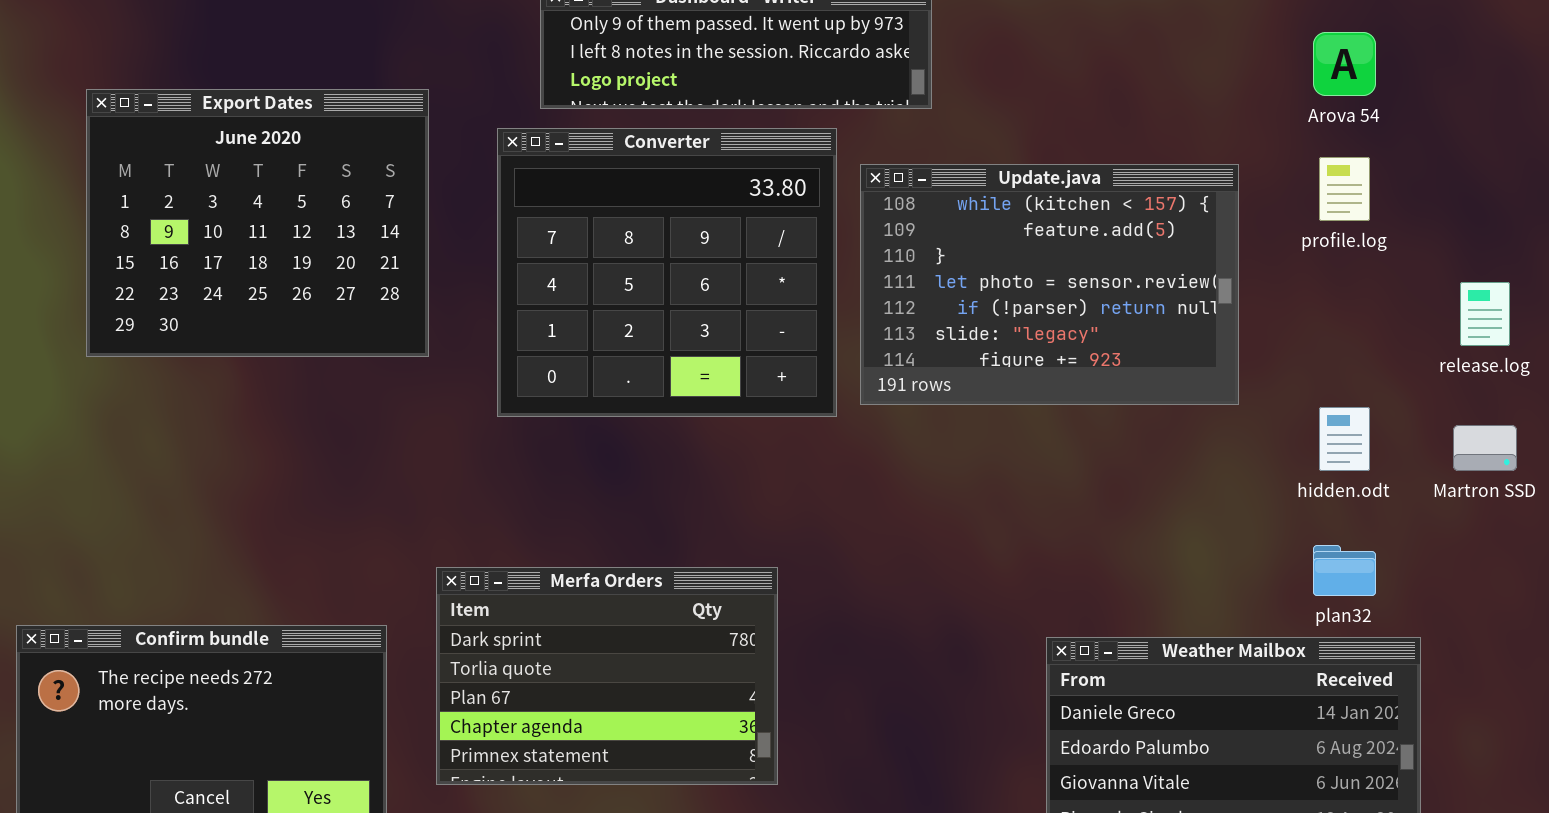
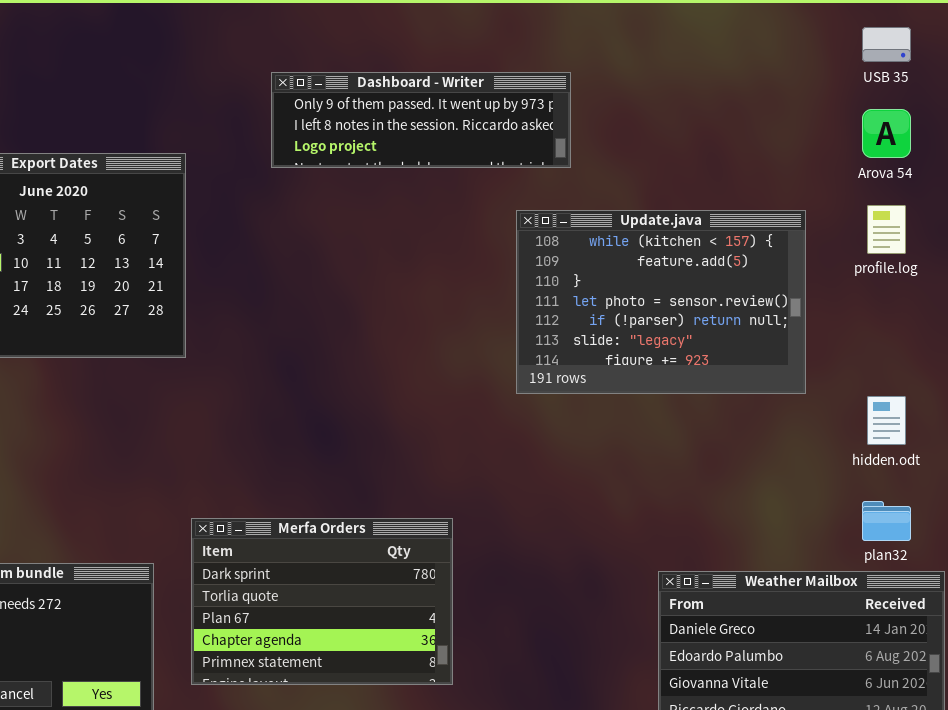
Converter: [497,128,837,417] -> none, closed

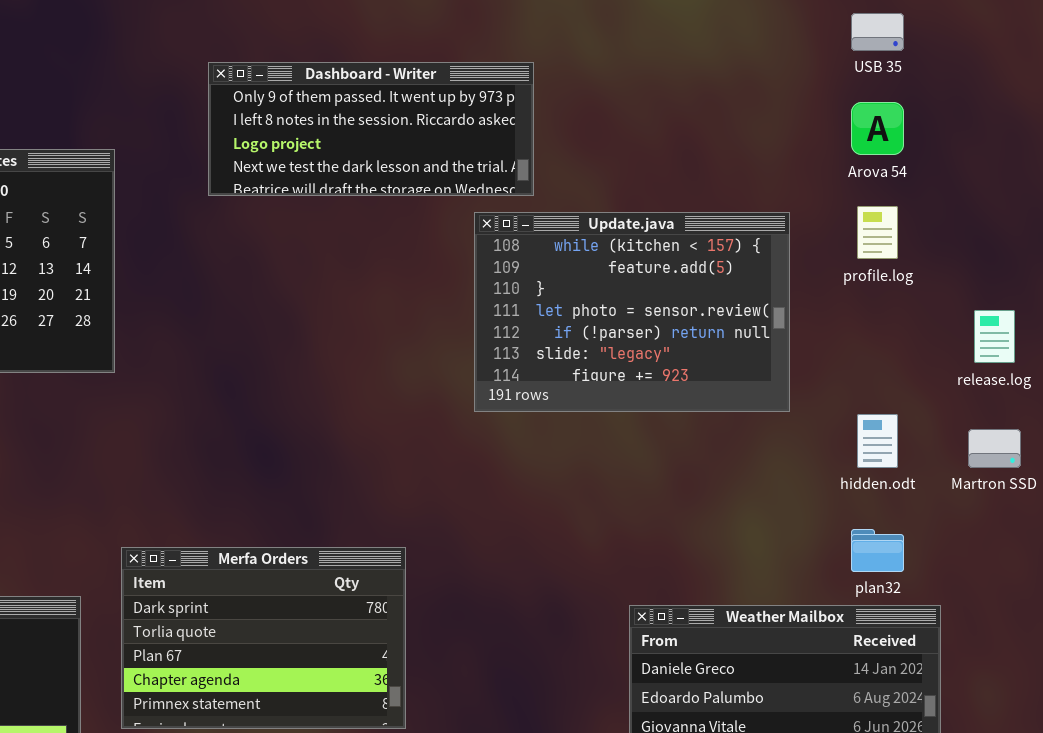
Dashboard - Writer: [271,72,571,168] -> [208,62,534,196], resized

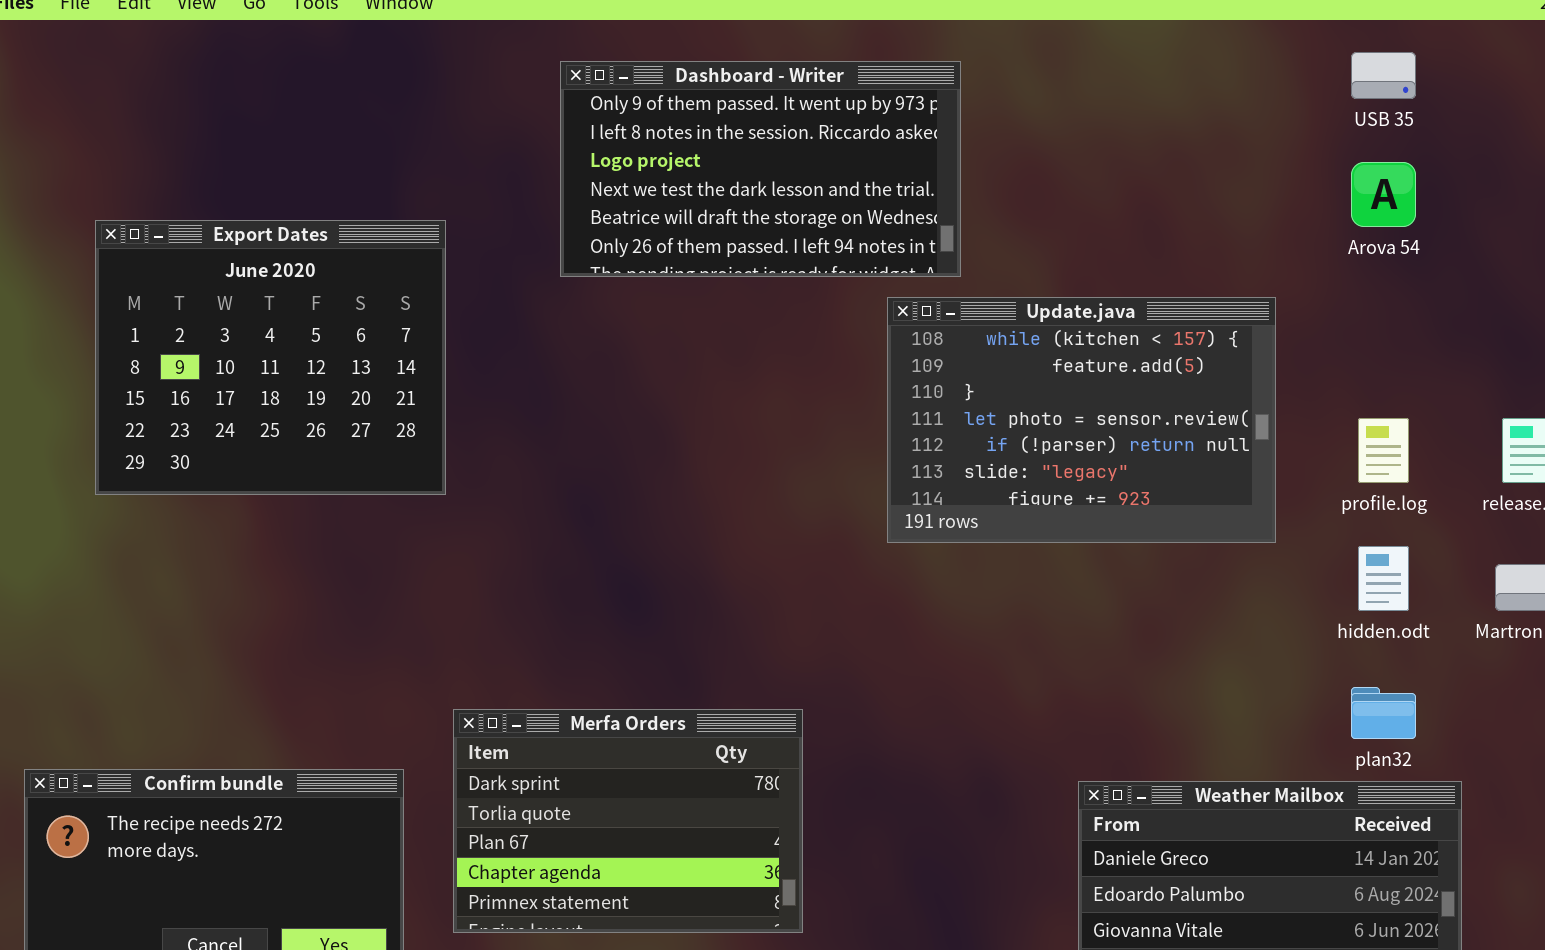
Dashboard - Writer: [208,62,534,196] -> [560,61,961,277], resized
profile.log: [857,206,898,259] -> [1358,418,1409,483], moved

